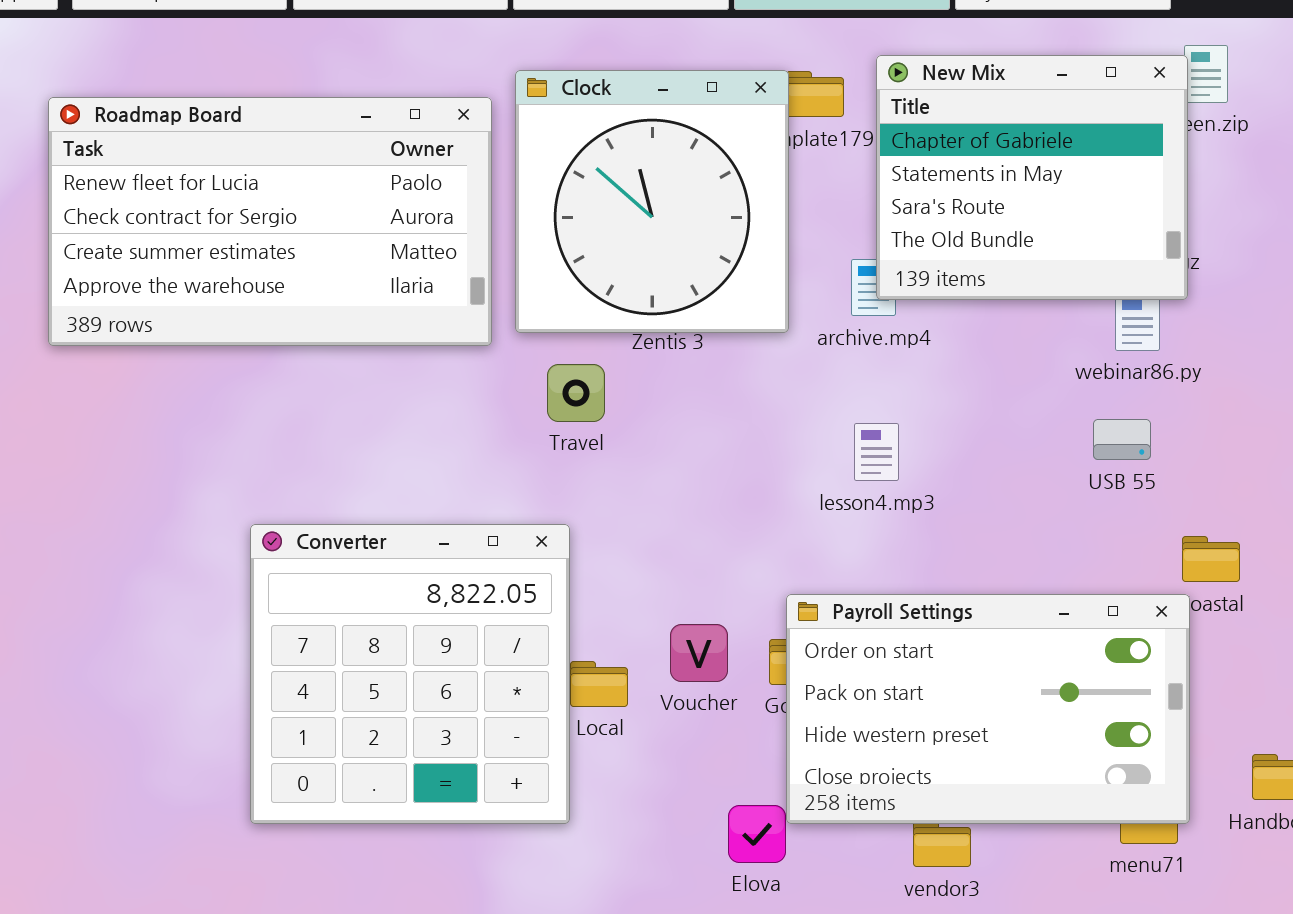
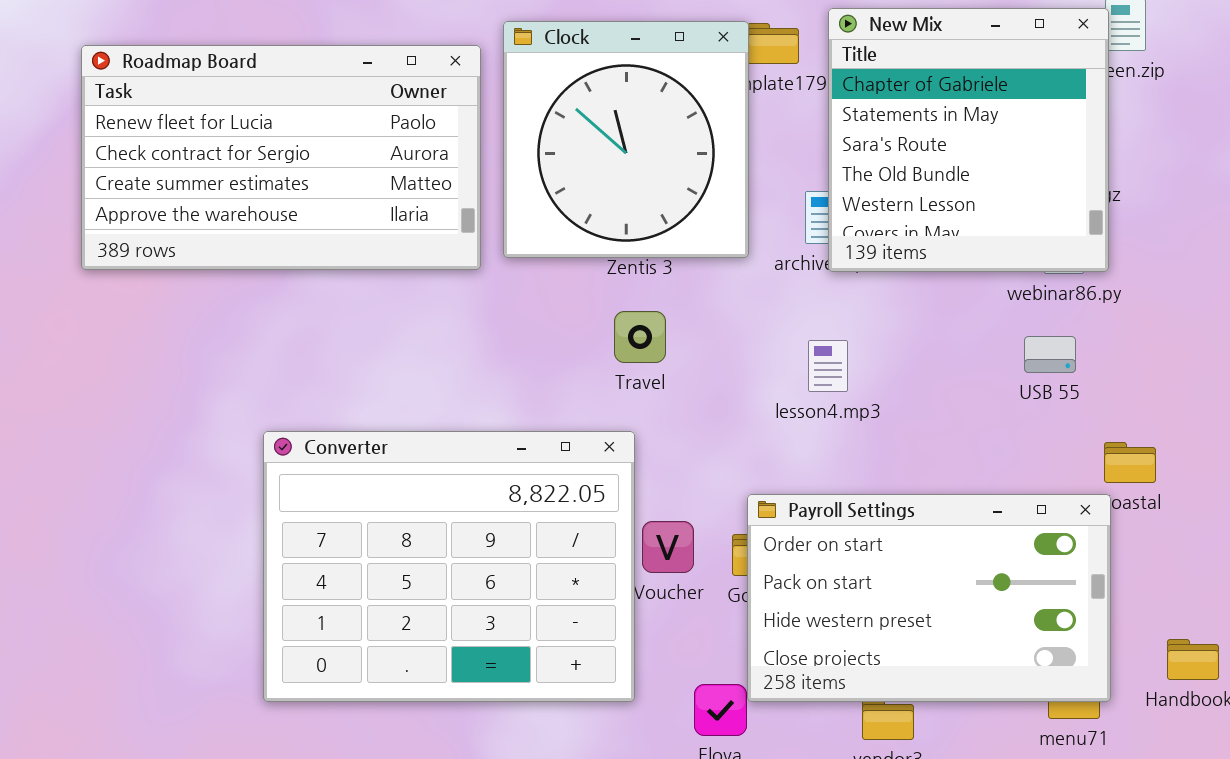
New Mix: [876,55,1188,300] -> [828,8,1109,272], resized
Travel: [547,364,605,422] -> [614,311,666,363], moved
Converter: [250,524,570,824] -> [263,431,635,702], resized

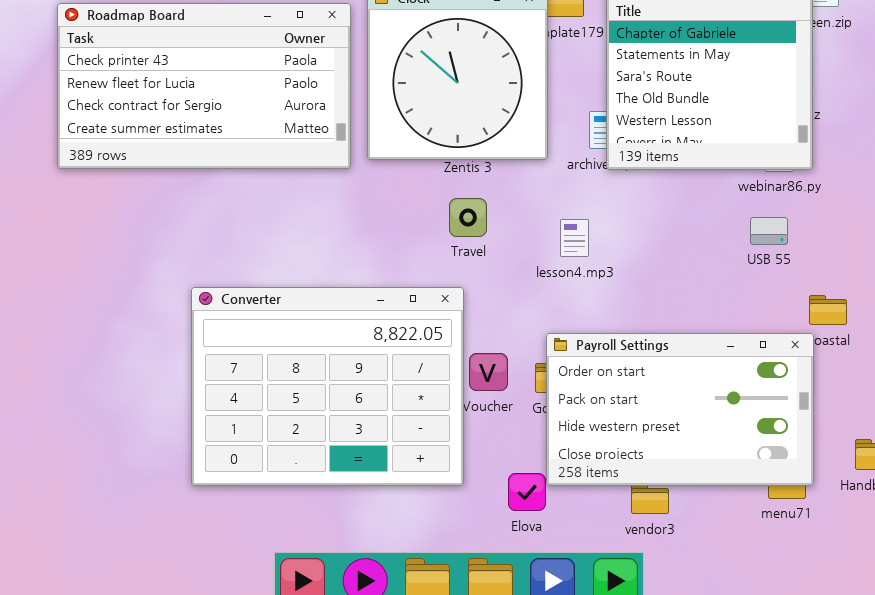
Roadmap Board: [81,45,481,270] -> [57,3,351,169], scrolled up 1 row
lesson4.mp3: [808,340,848,392] -> [560,219,589,257], moved

